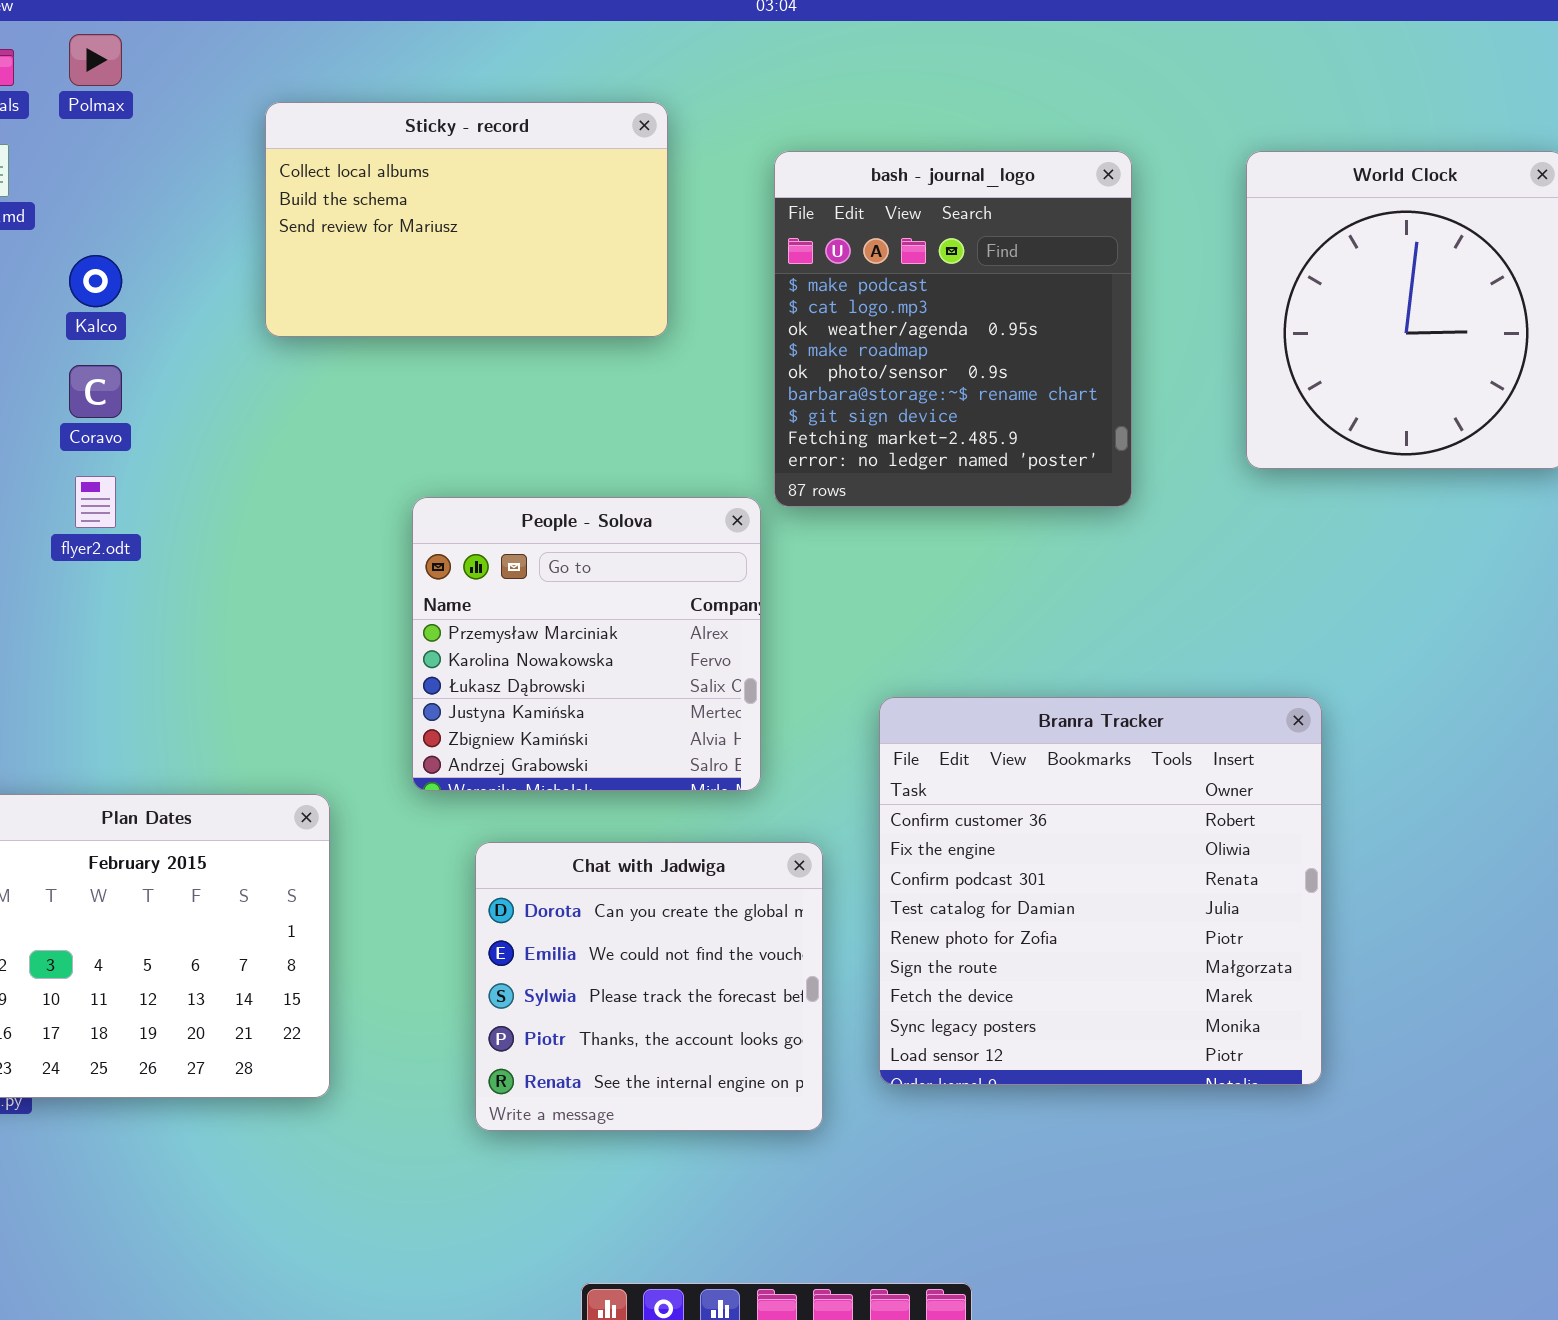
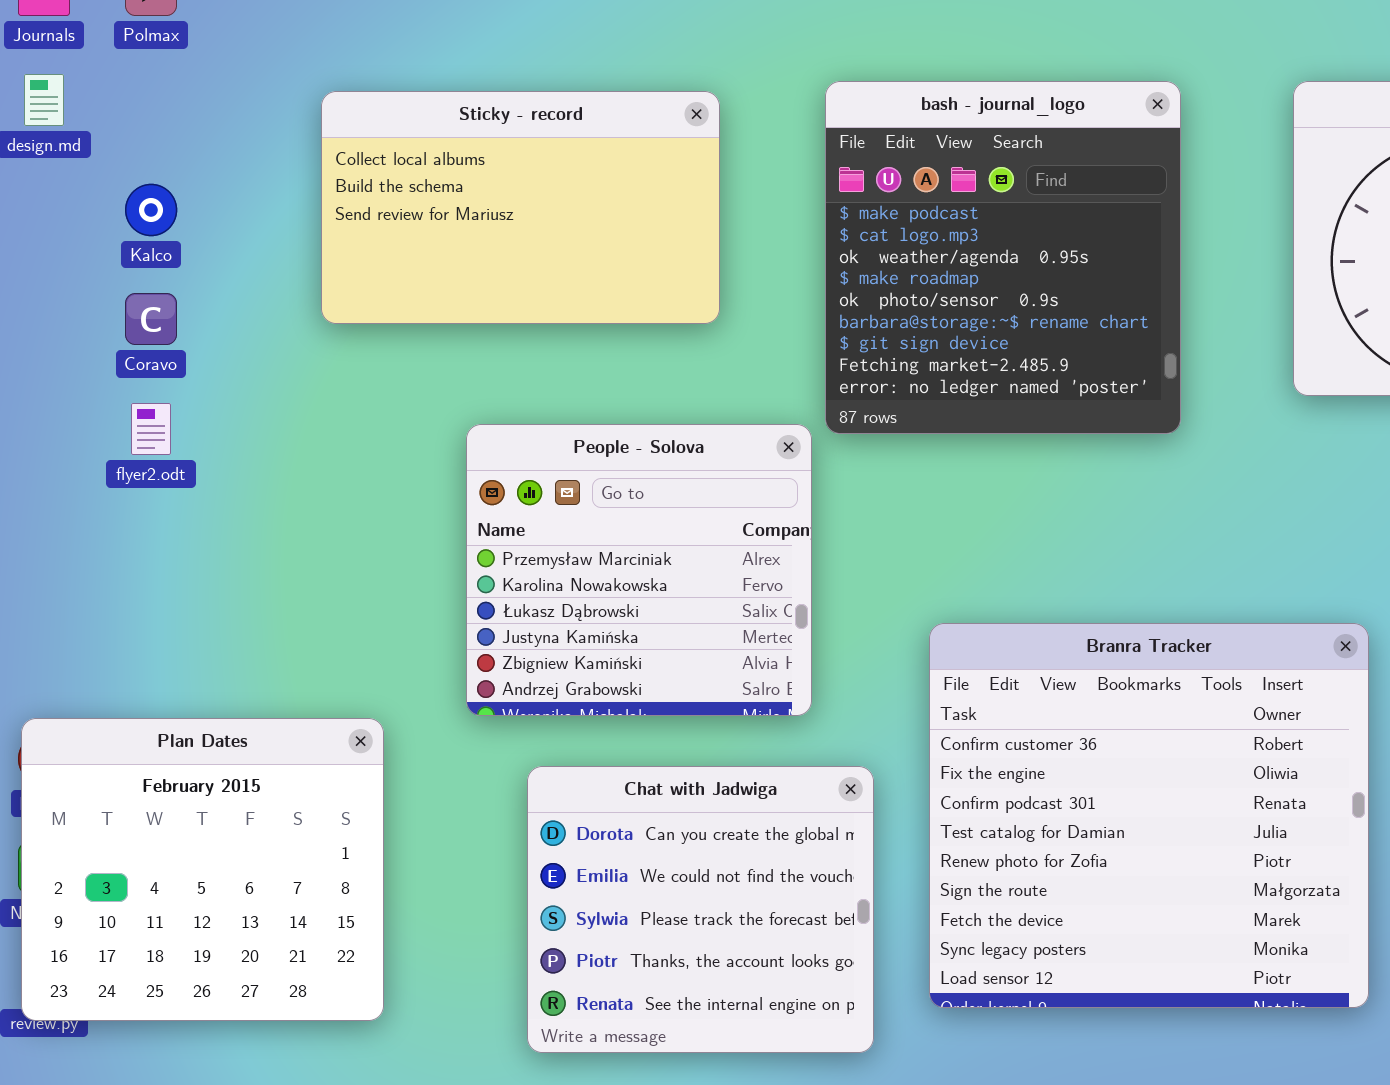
Sticky - record: [265,102,668,337] -> [321,91,720,324], moved

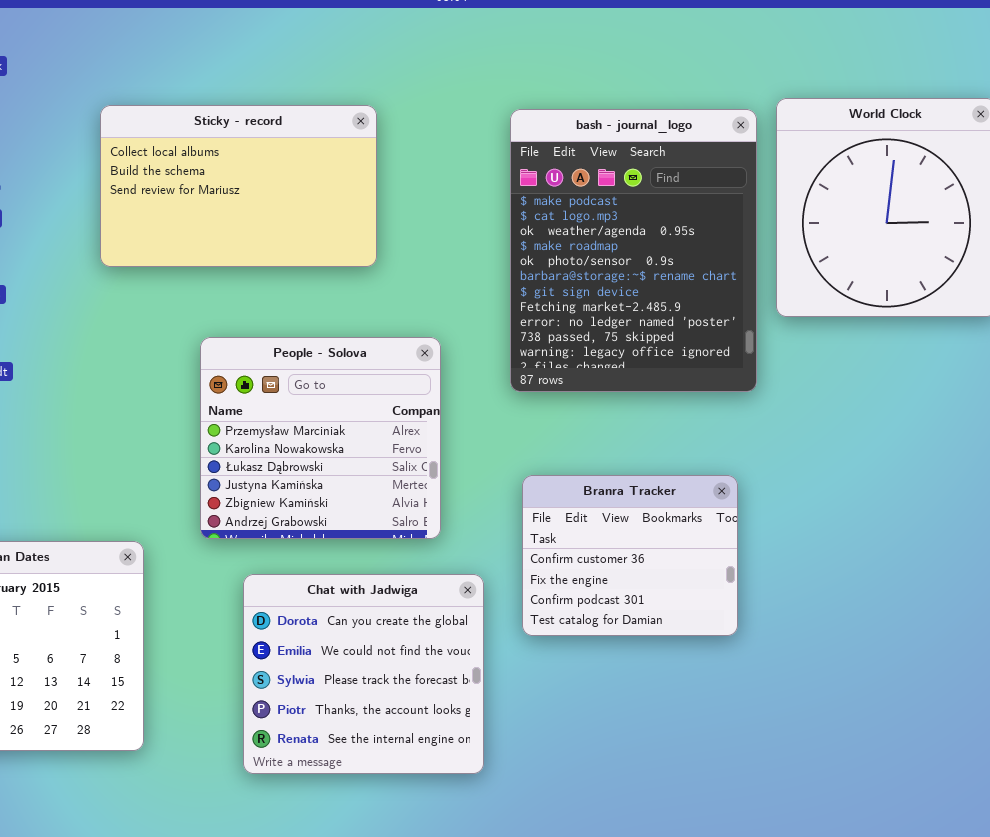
bash - journal_logo: [825,81,1181,434] -> [510,109,757,392], moved, resized
Branra Tracker: [929,623,1369,1008] -> [522,475,738,636], resized

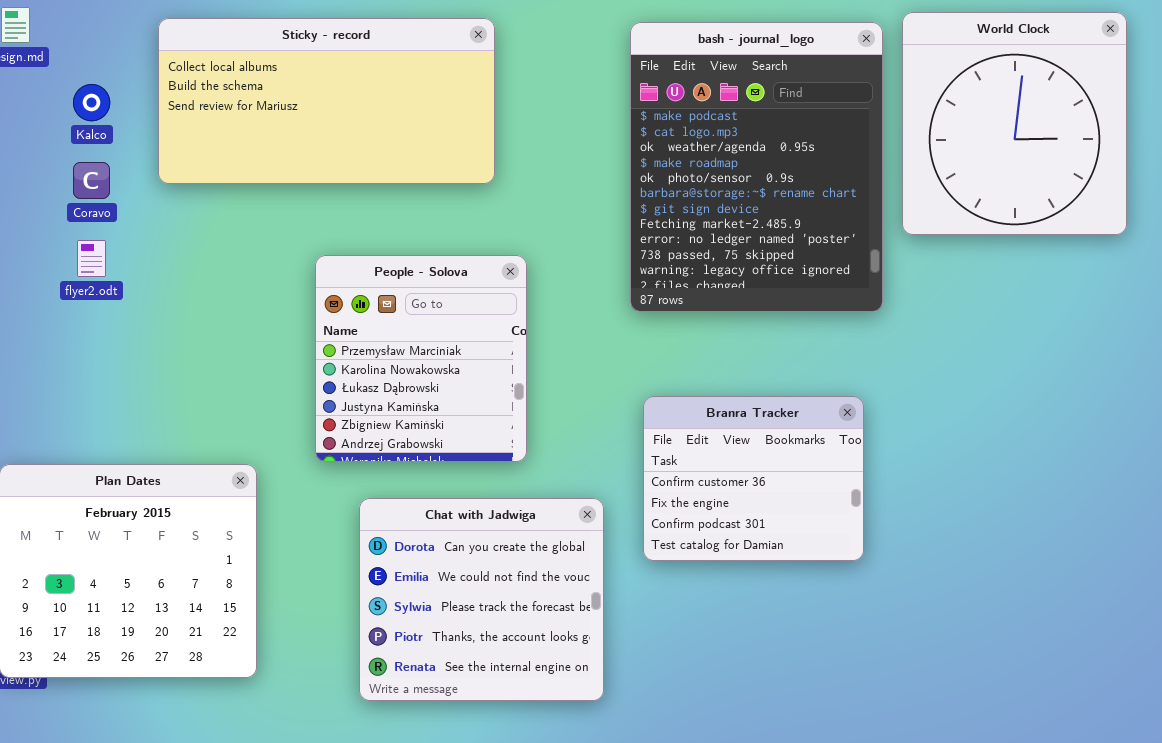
Sticky - record: [100,105,377,267] -> [158,18,495,184], resized
People - Solova: [200,337,441,539] -> [315,255,527,462], resized

